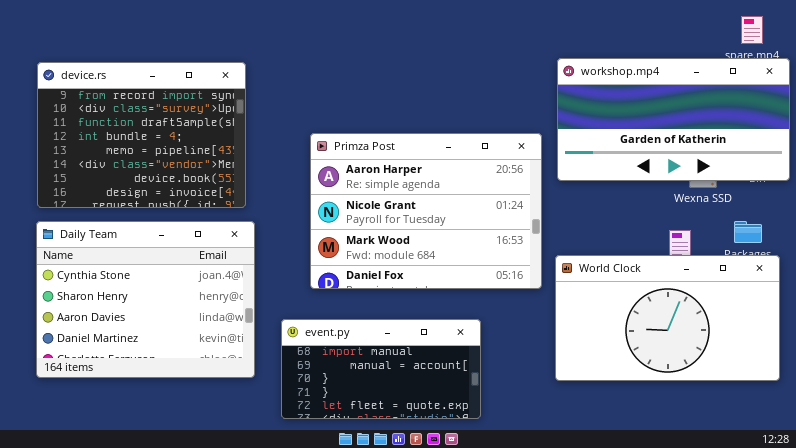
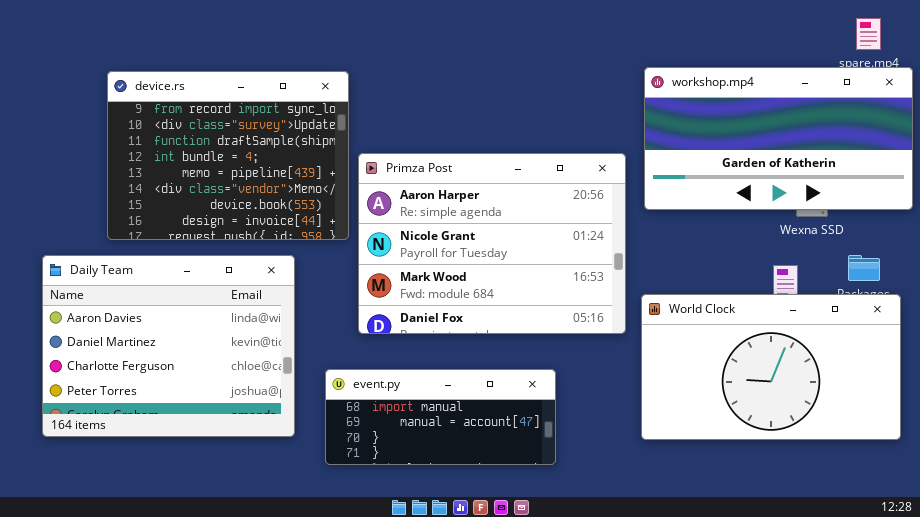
device.rs: [37,62,246,208] -> [107,71,349,240], moved
Daily Team: [36,221,255,378] -> [42,255,295,437], scrolled down 2 rows
event.py: [281,319,481,419] -> [325,369,556,465], resized

